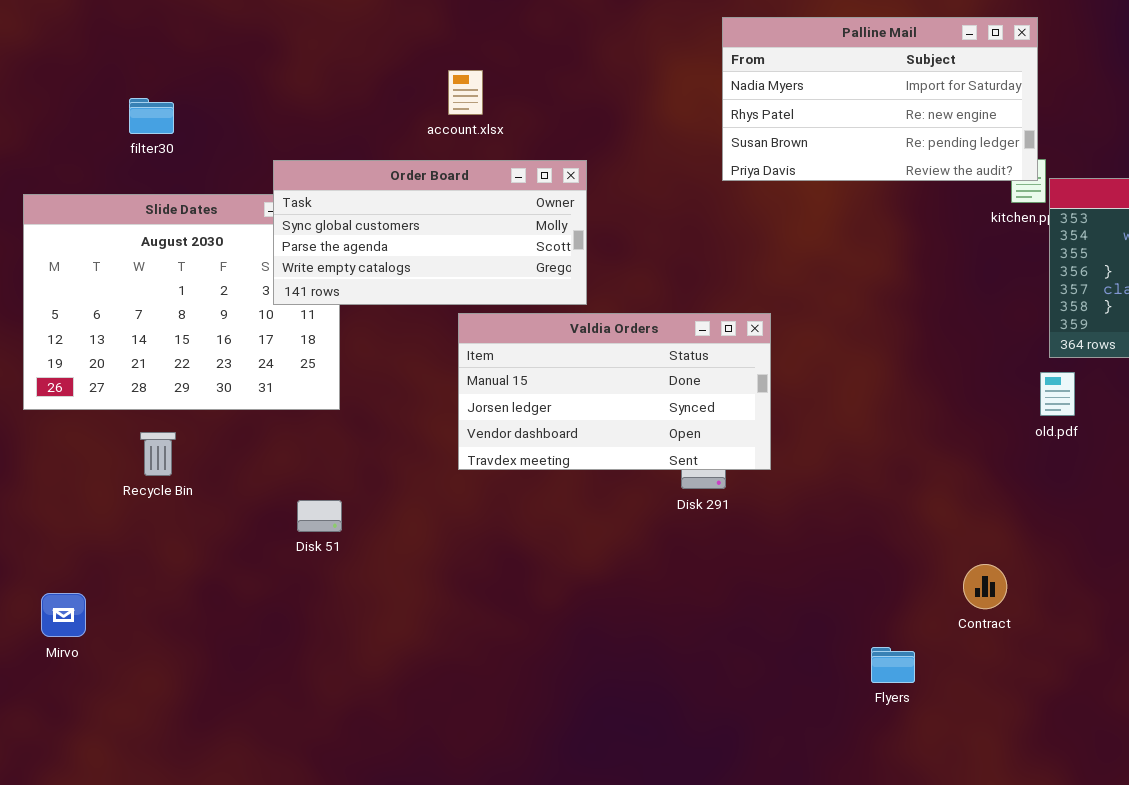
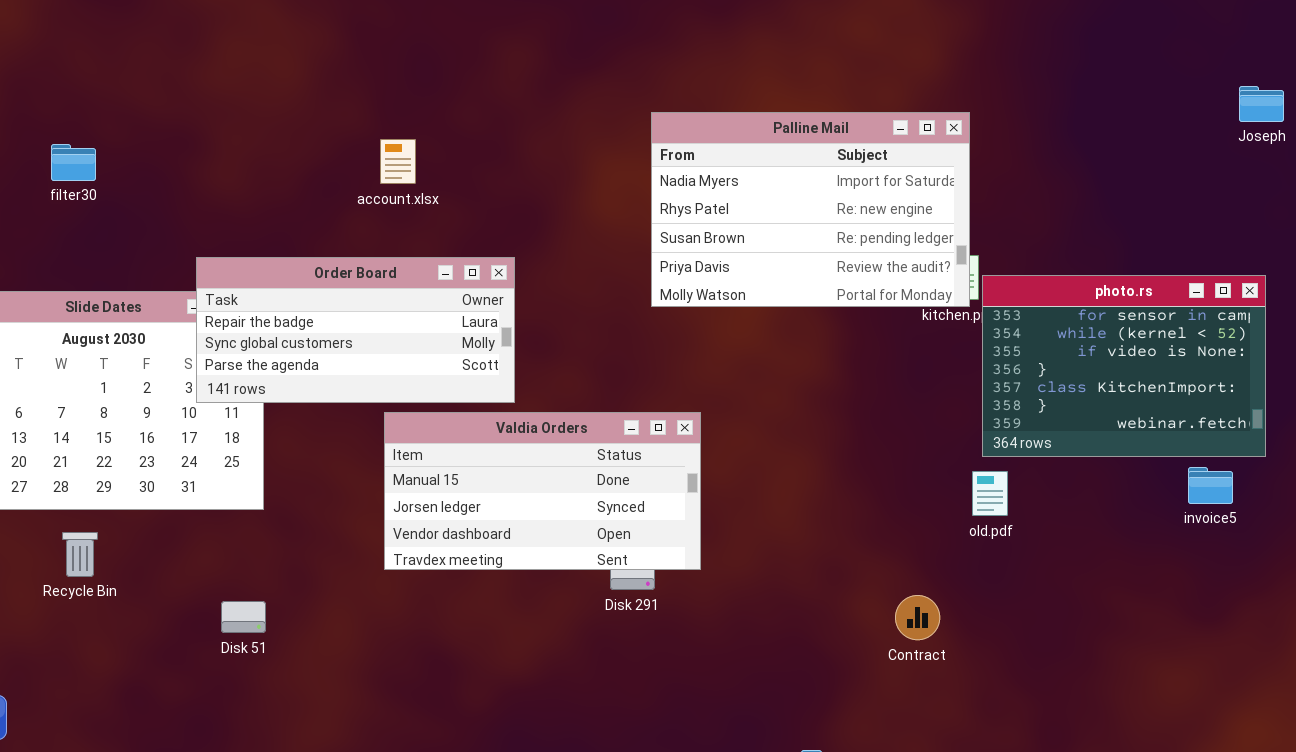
Palline Mail: [722,17,1038,181] -> [651,112,970,307], resized
account.xlsx: [448,70,483,115] -> [380,139,416,184], moved
filter30: [129,98,174,134] -> [51,144,96,181], moved
Order Board: [273,160,587,305] -> [196,257,515,403], scrolled up 1 row
Contract: [963,564,1007,609] -> [895,595,940,640], moved

